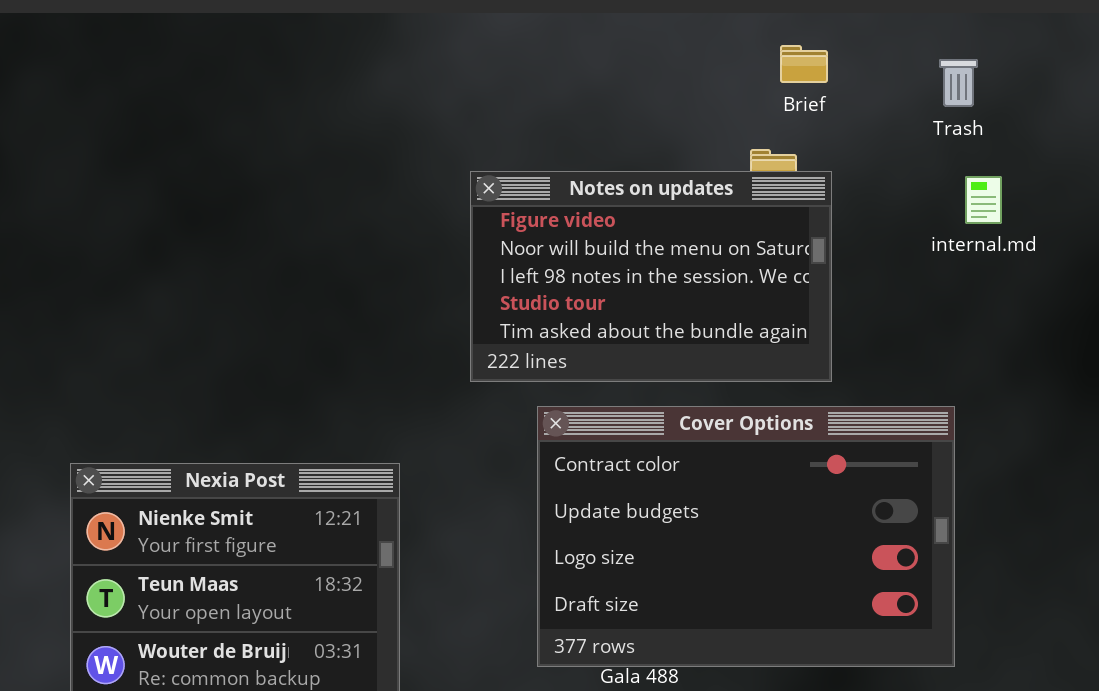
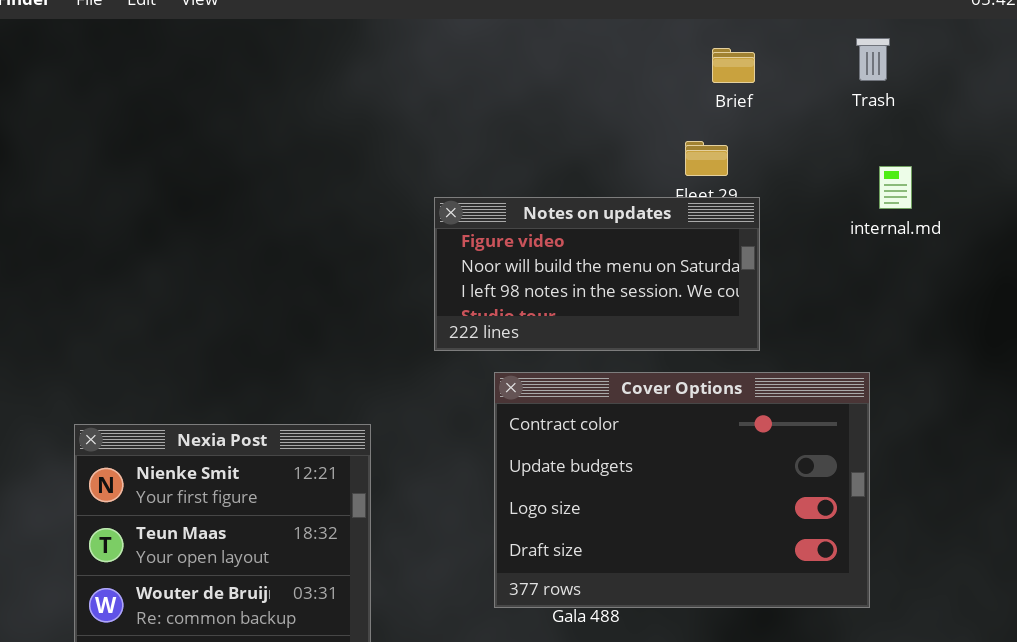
Trash: [939,59,978,107] -> [856,38,890,81], moved
Notes on updates: [470,171,832,382] -> [434,197,760,351], resized

